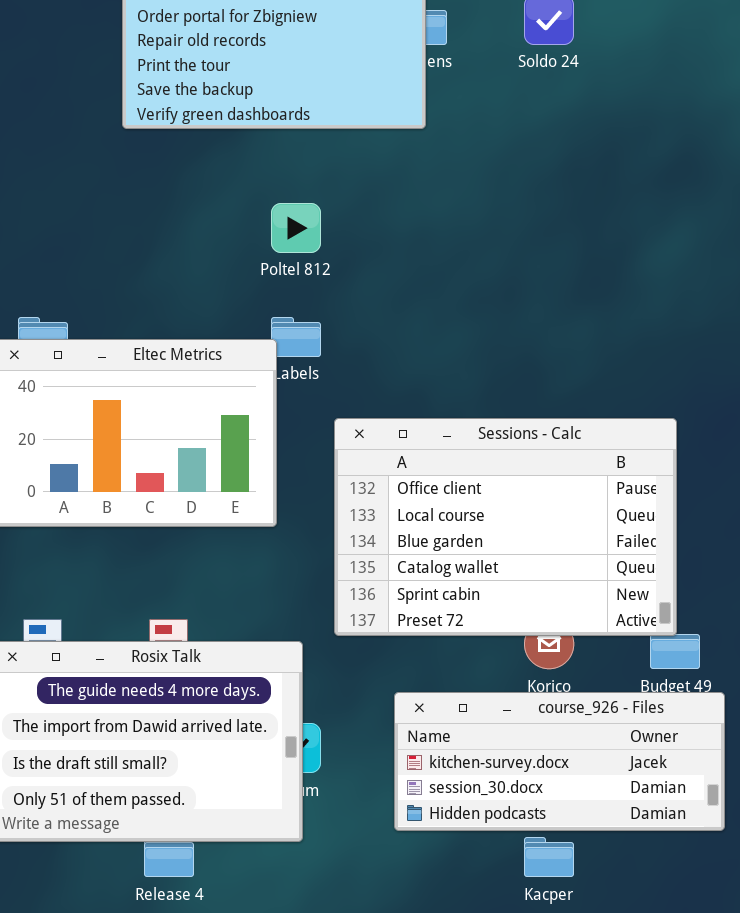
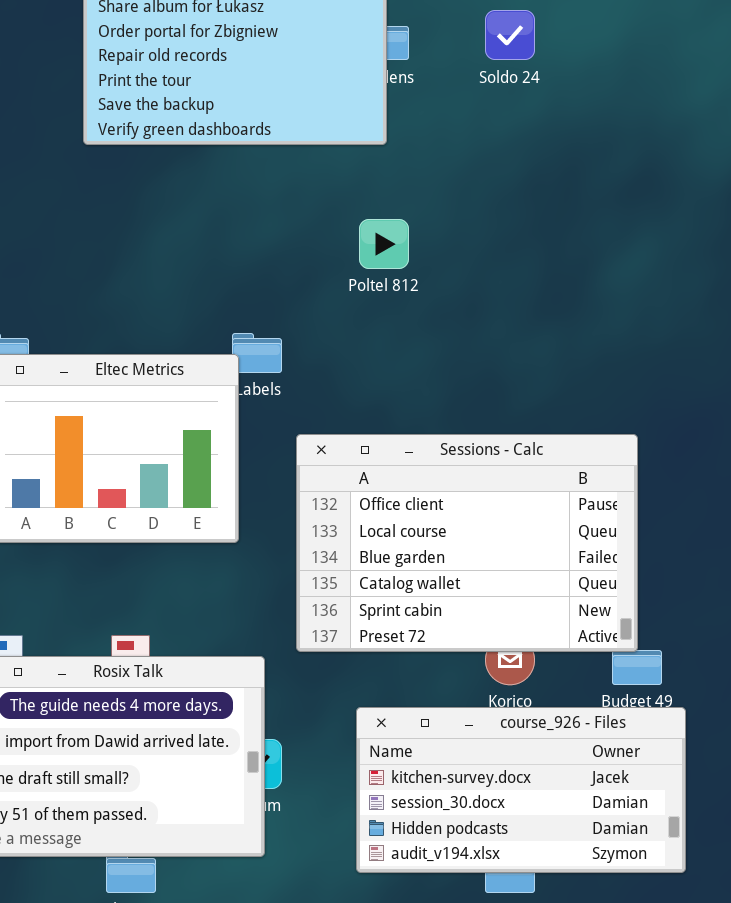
Poltel 812: [271,203,321,253] -> [359,219,409,269], moved
course_926 - Files: [394,692,725,831] -> [356,707,686,873], resized

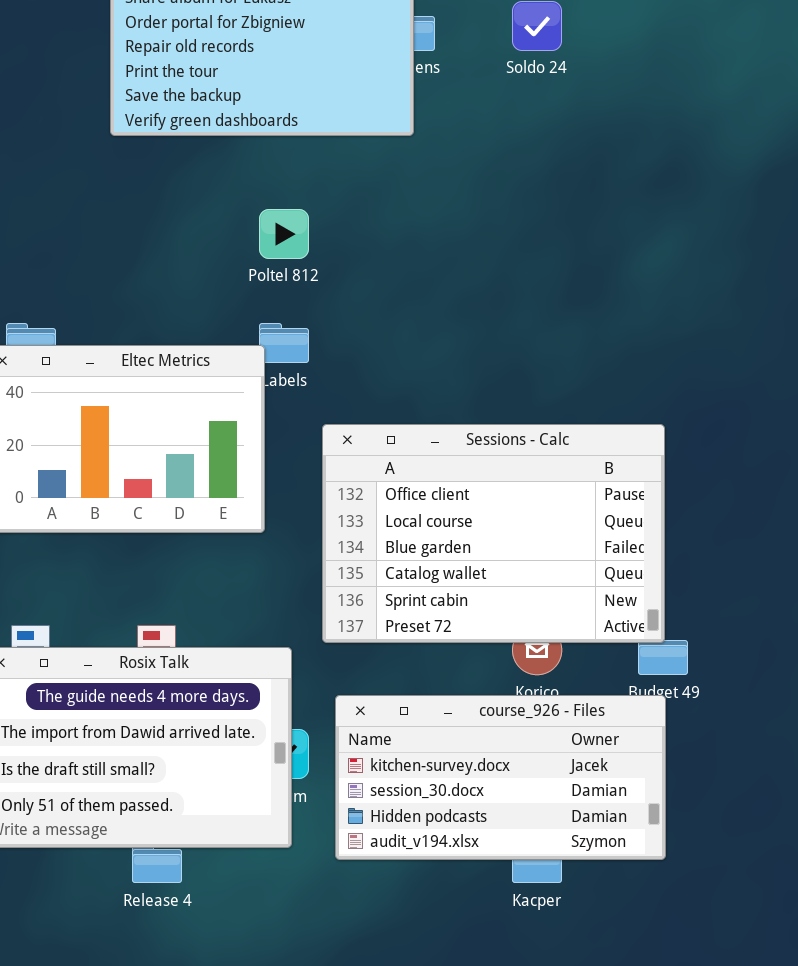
Poltel 812: [359,219,409,269] -> [259,209,309,259], moved
course_926 - Files: [356,707,686,873] -> [335,695,666,860], moved

